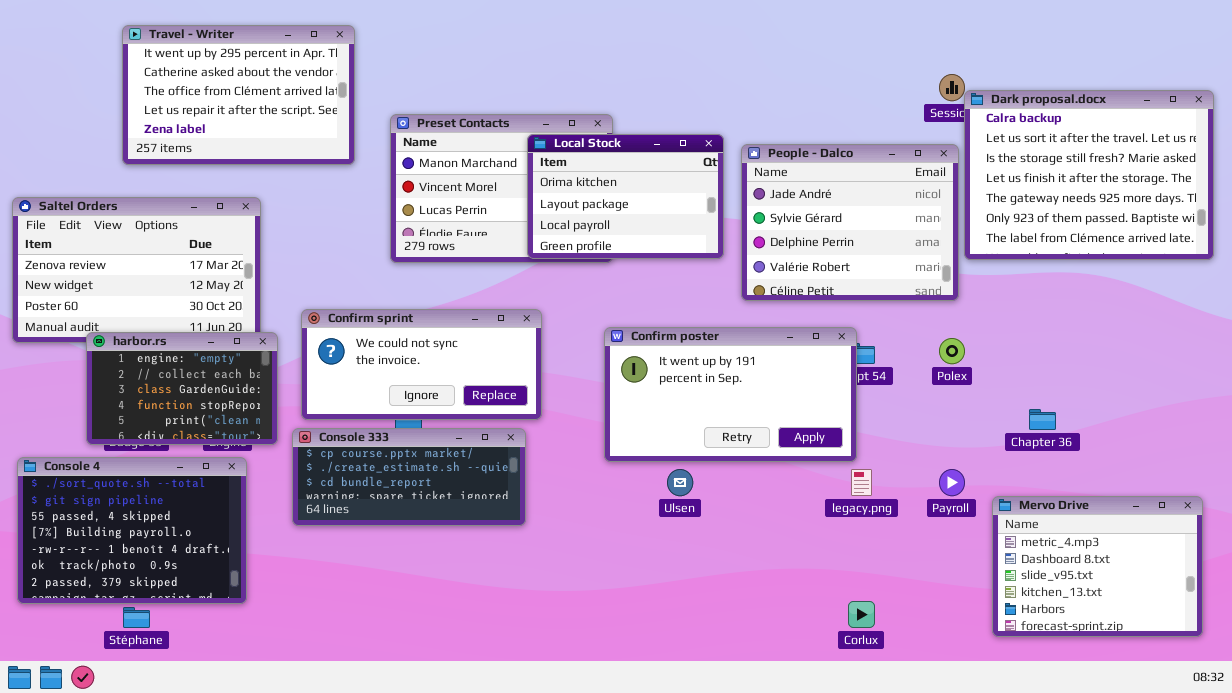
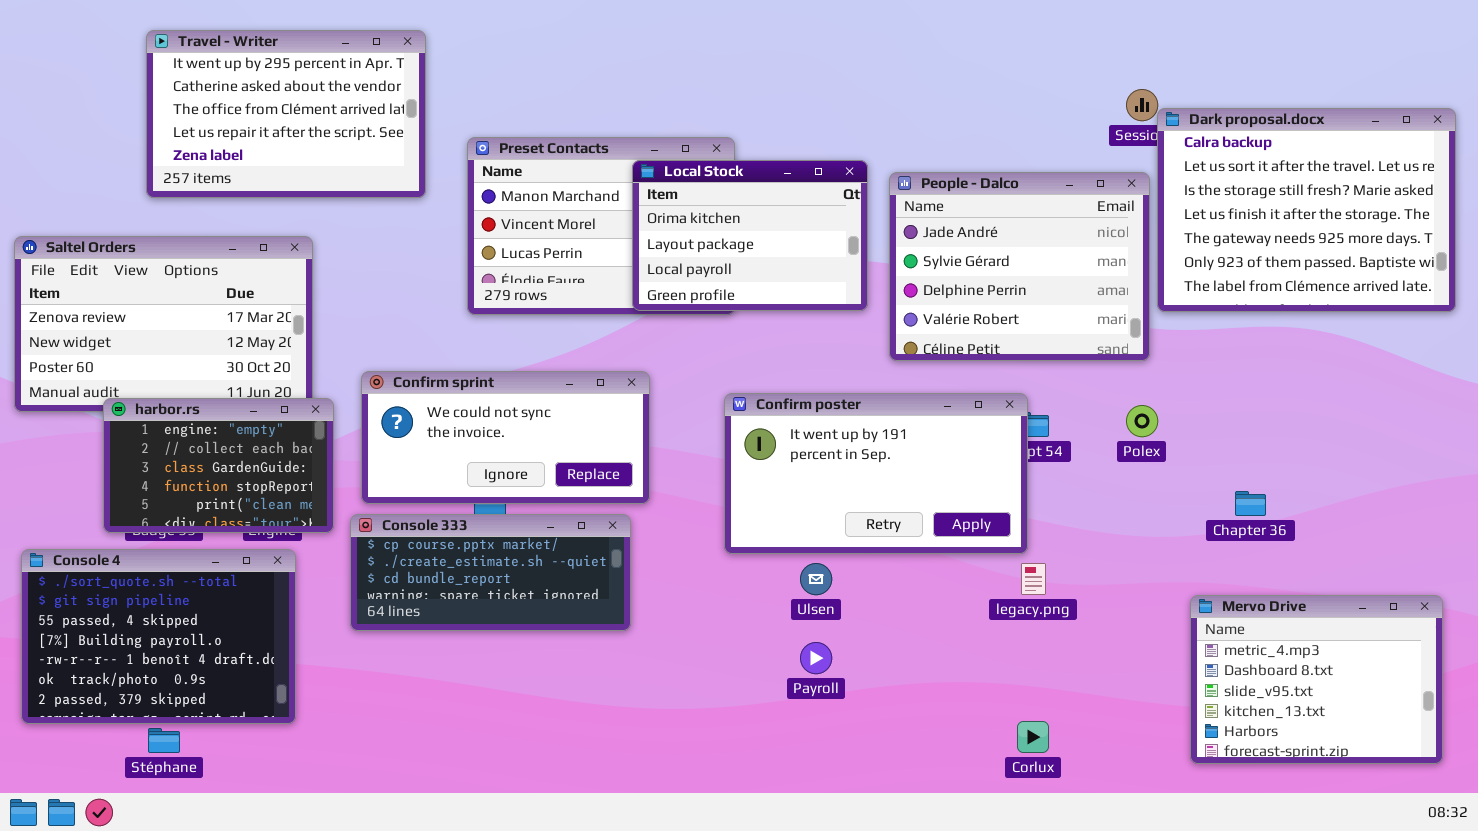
Payroll: [939,469,965,496] -> [800,642,832,674], moved

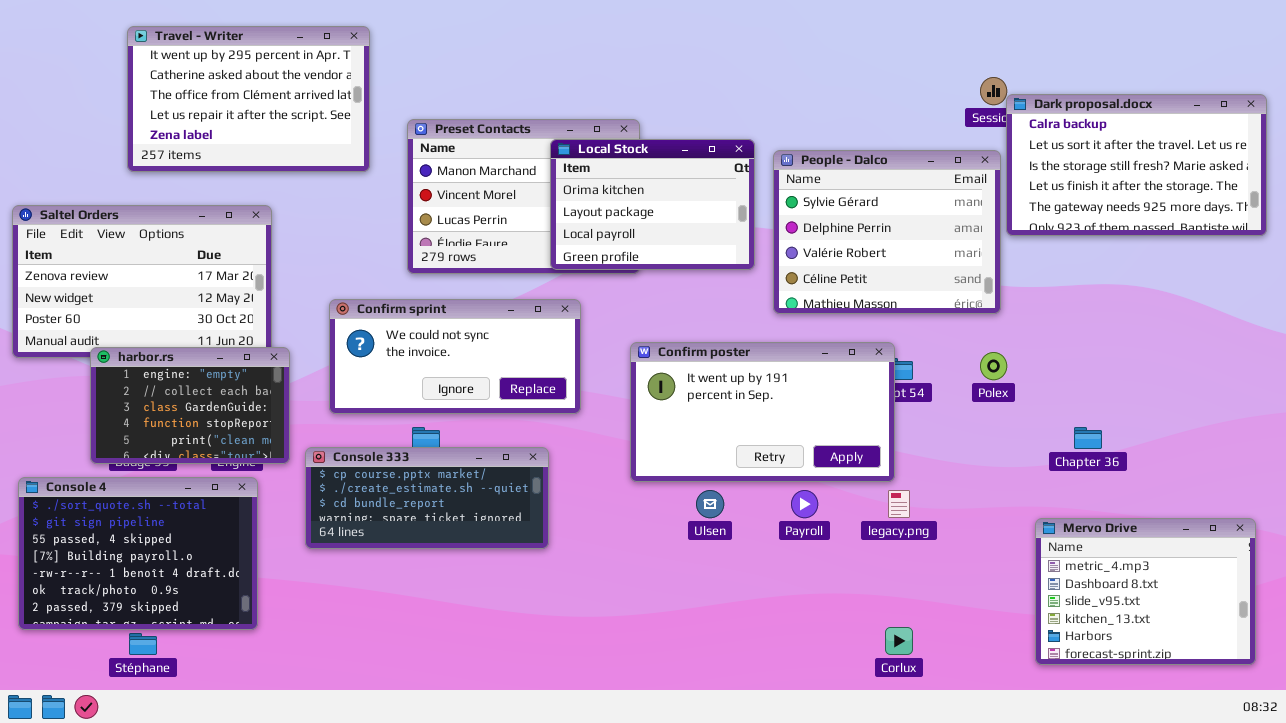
Dark proposal.docx: [1157,108,1456,312] -> [1006,94,1267,236], resized
People - Dalco: [889,172,1150,361] -> [773,150,1001,314], scrolled down 1 row
Confirm sprint: [361,371,650,504] -> [329,299,581,414], moved
Payroll: [800,642,832,674] -> [791,490,818,518], moved

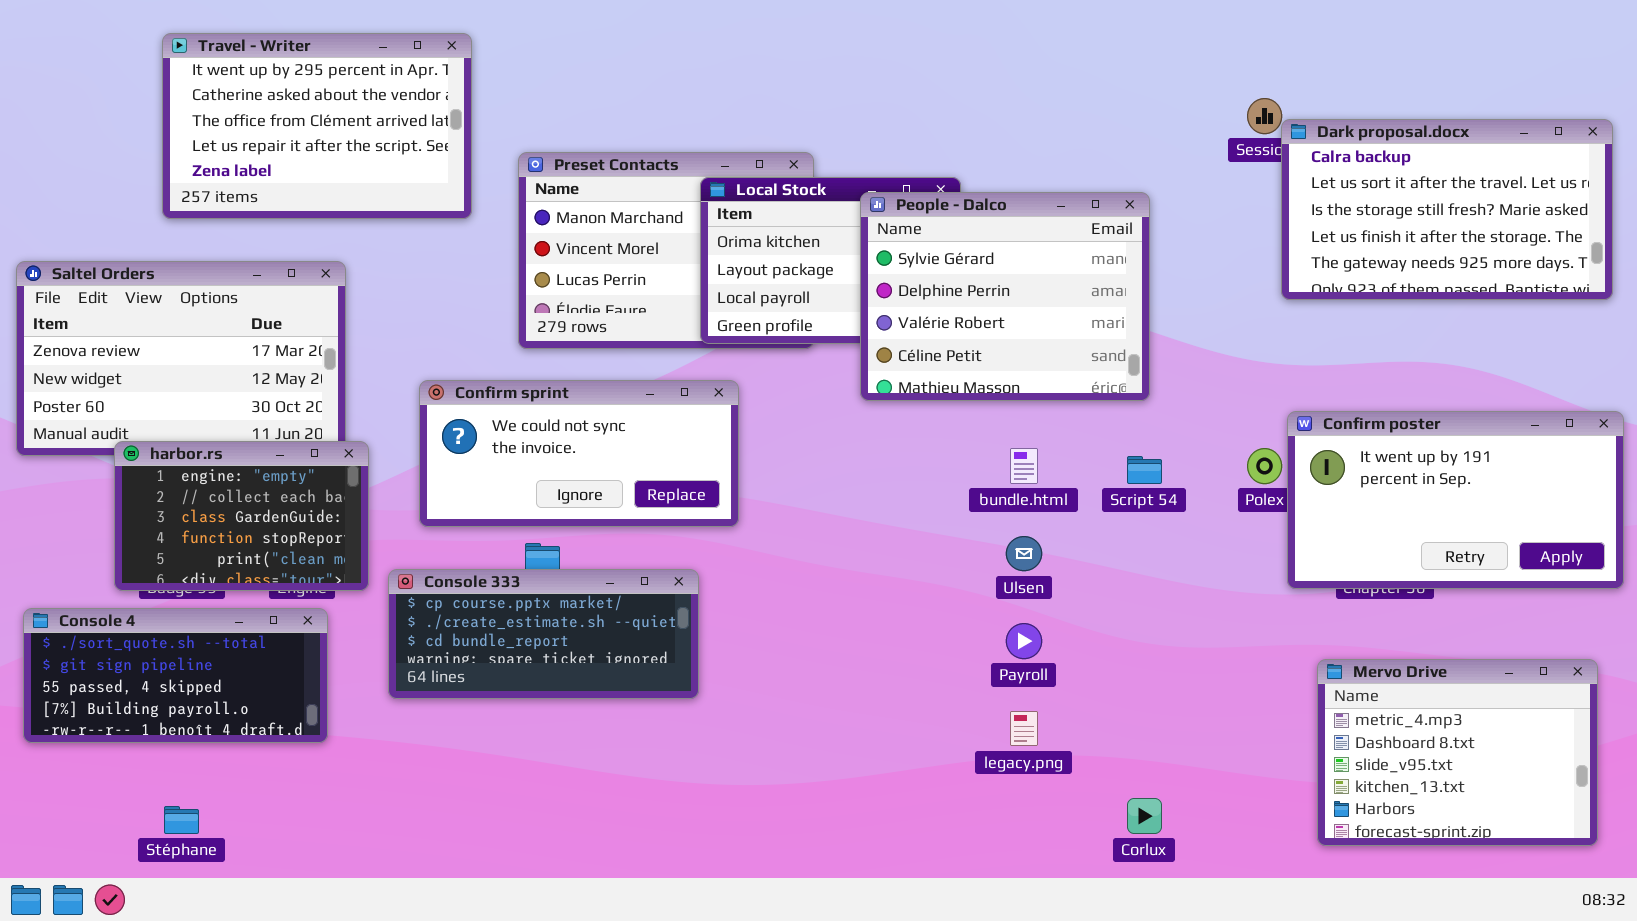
People - Dalco: [773,150,1001,314] -> [860,192,1150,401], moved
Confirm poster: [630,342,895,482] -> [1287,411,1624,589], moved
Console 4: [18,477,258,630] -> [23,608,328,743], resized
Ulsen: [696,490,724,518] -> [1006,536,1042,571], moved
legacy.png: [888,490,910,518] -> [1010,711,1038,746], moved

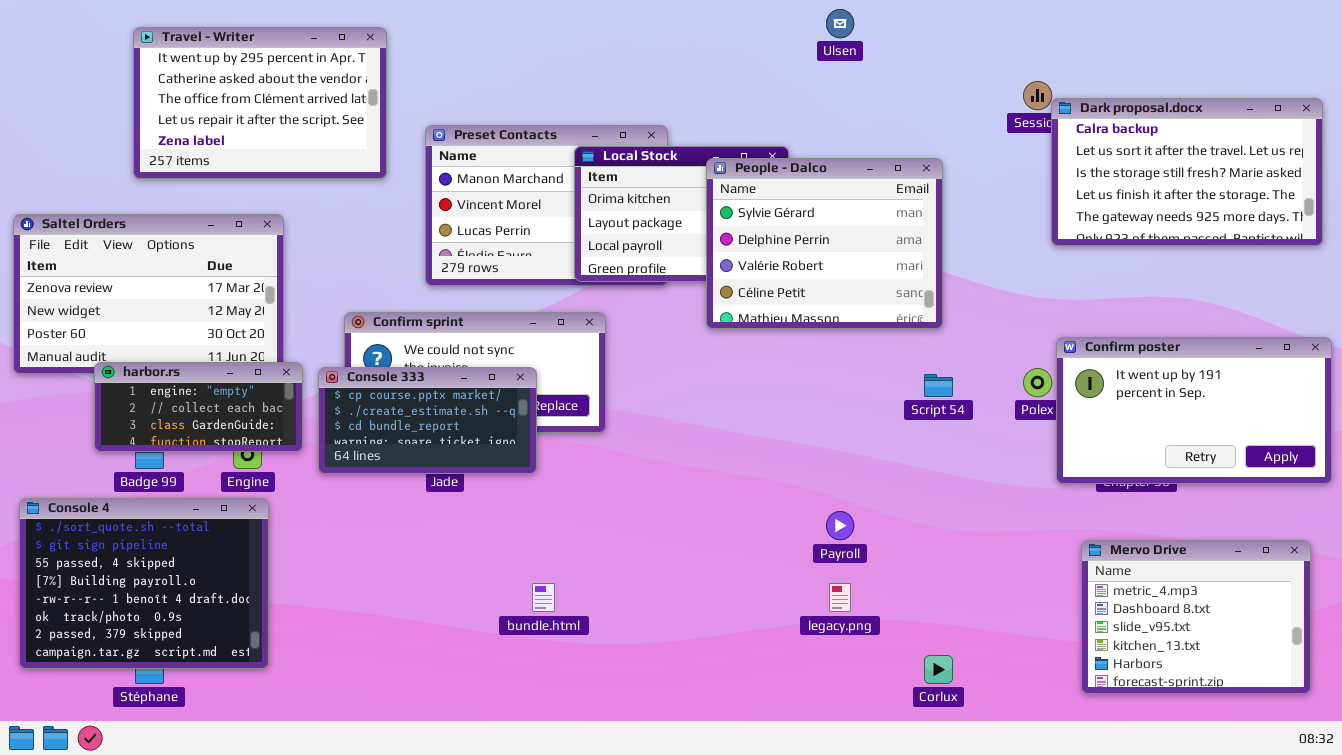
harbor.rs: [114,441,369,591] -> [94,362,303,452], resized
bundle.html: [1010,448,1038,484] -> [532,583,555,612], moved
Ulsen: [1006,536,1042,571] -> [826,9,854,38], moved
Console 333: [388,569,699,699] -> [318,367,537,474], moved, resized
Console 4: [23,608,328,743] -> [19,498,269,669], resized

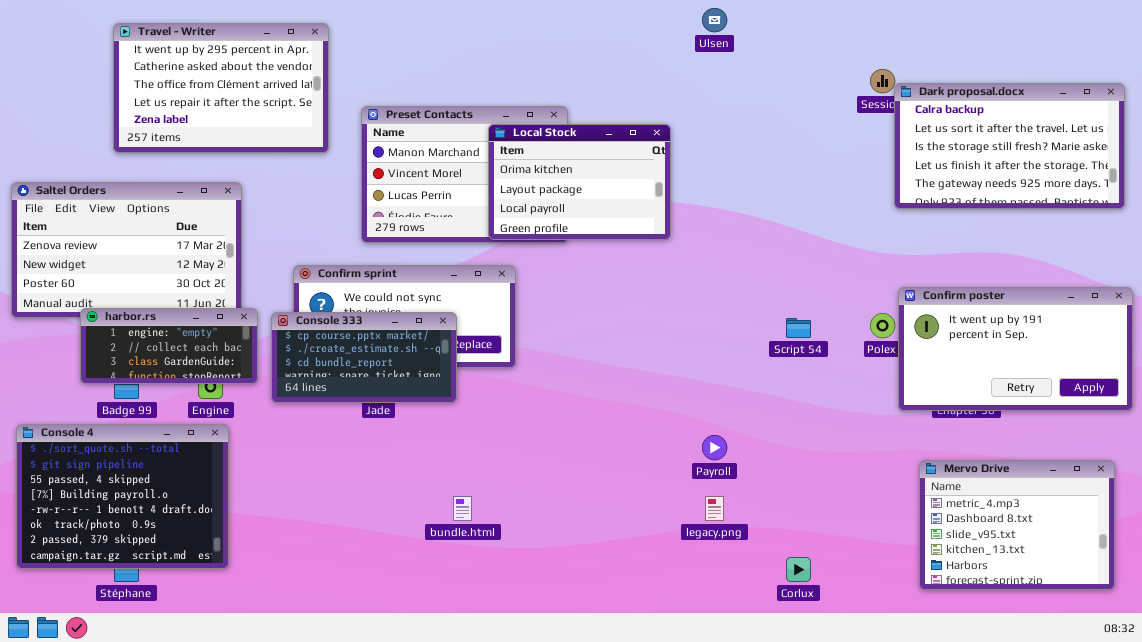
People - Dalco: [706,158,943,329] -> none, closed

